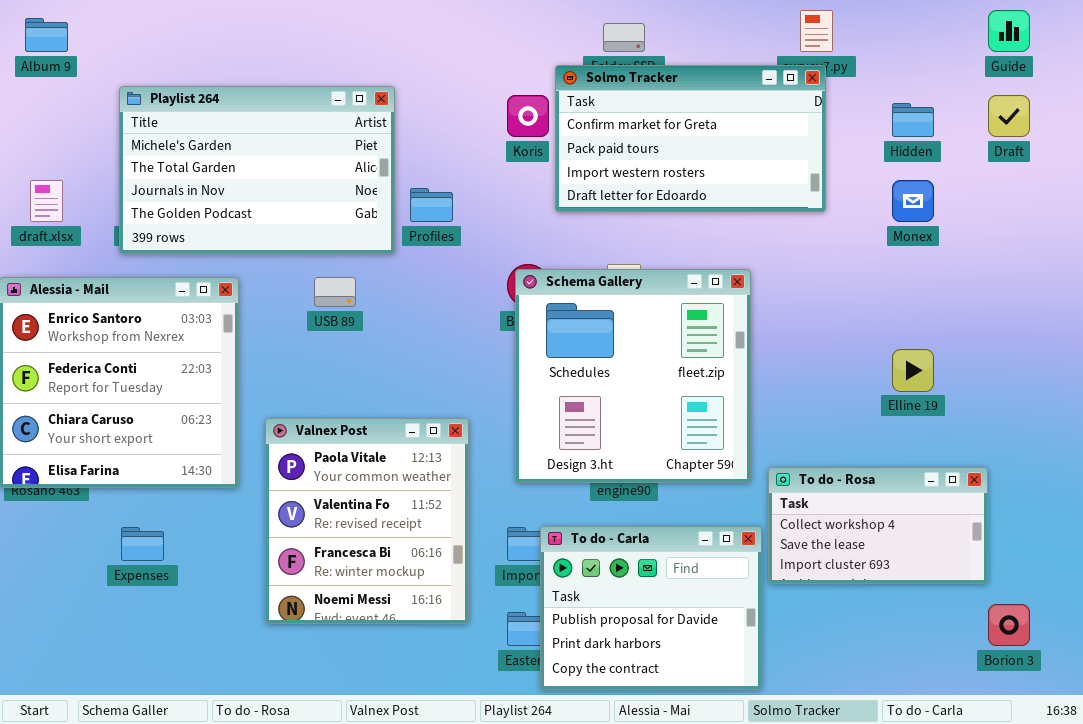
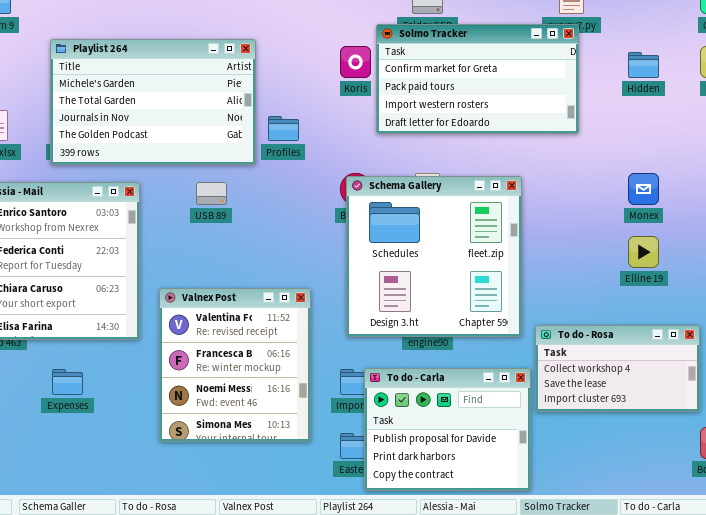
Monex: [892,180,934,222] -> [628,173,659,205], moved
Valnex Post: [265,418,469,624] -> [159,288,311,442], scrolled down 1 row

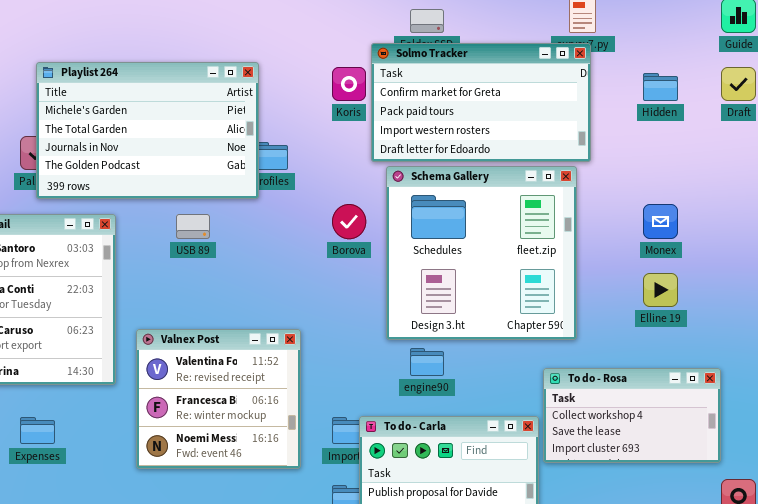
Playlist 264: [50,39,256,165] -> [36,62,259,199], moved
Schema Gallery: [346,176,522,337] -> [386,166,577,340], moved
Valnex Post: [159,288,311,442] -> [136,329,301,469], resized

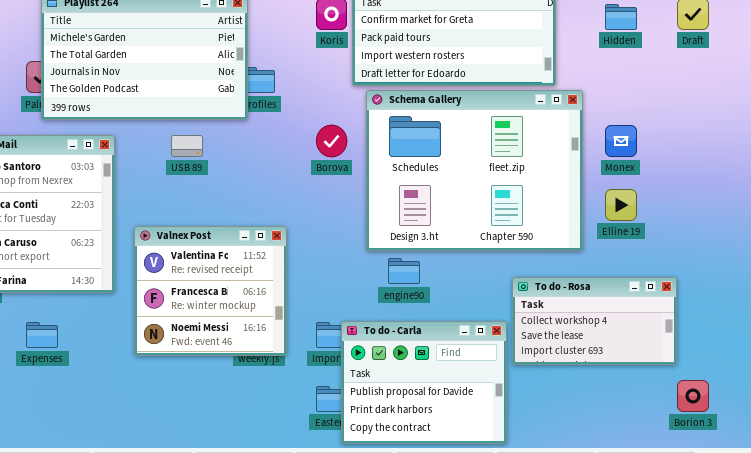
Schema Gallery: [386,166,577,340] -> [366,90,583,251], resized
Valnex Post: [136,329,301,469] -> [134,226,287,356], moved

